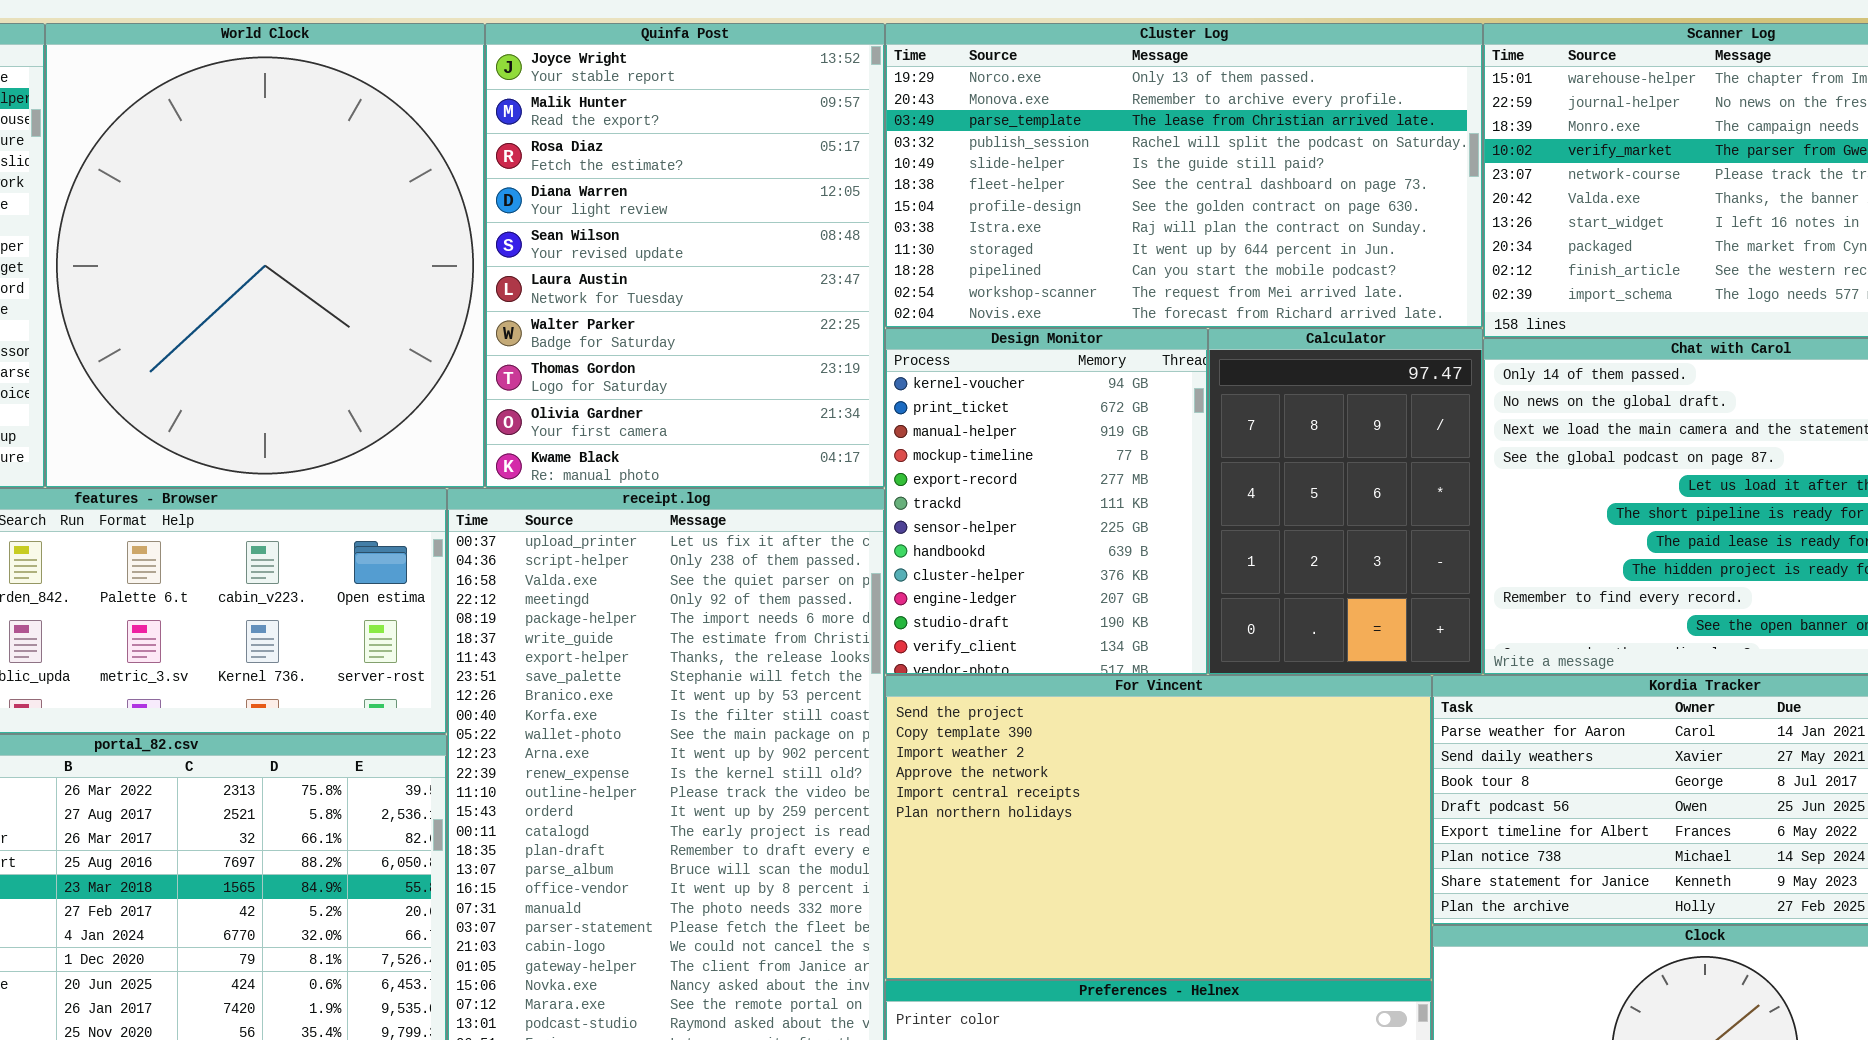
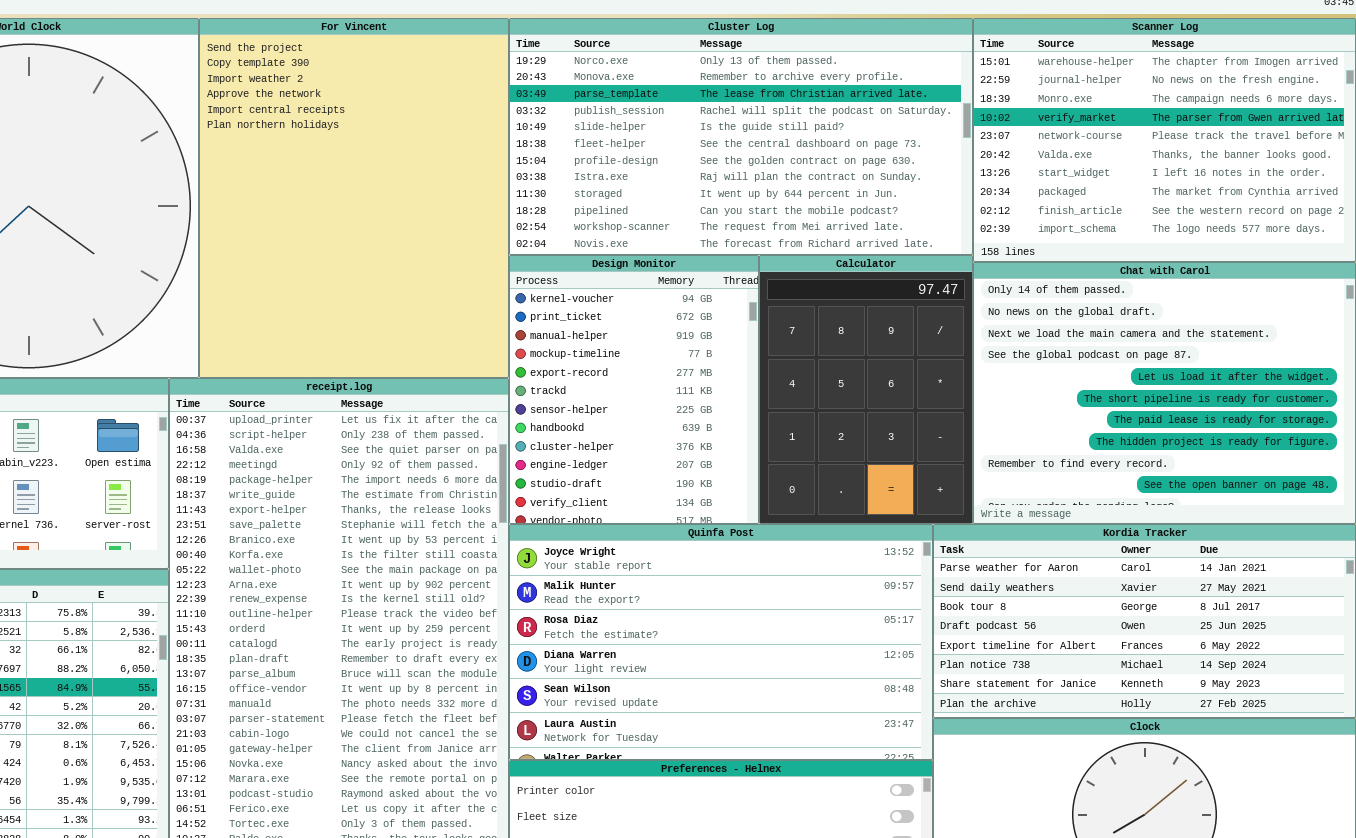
Quinfa Post: [485,23,885,488] -> [509,524,933,760], moved, resized
For Vincent: [885,675,1432,980] -> [199,18,509,378], moved, resized

